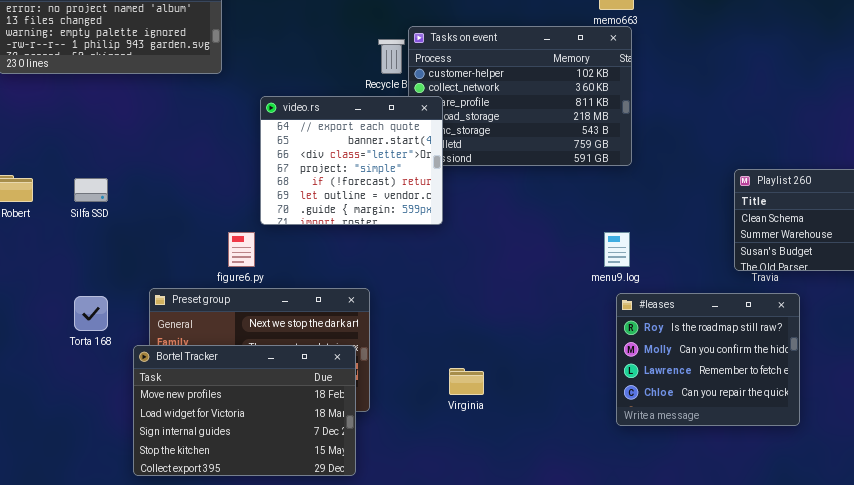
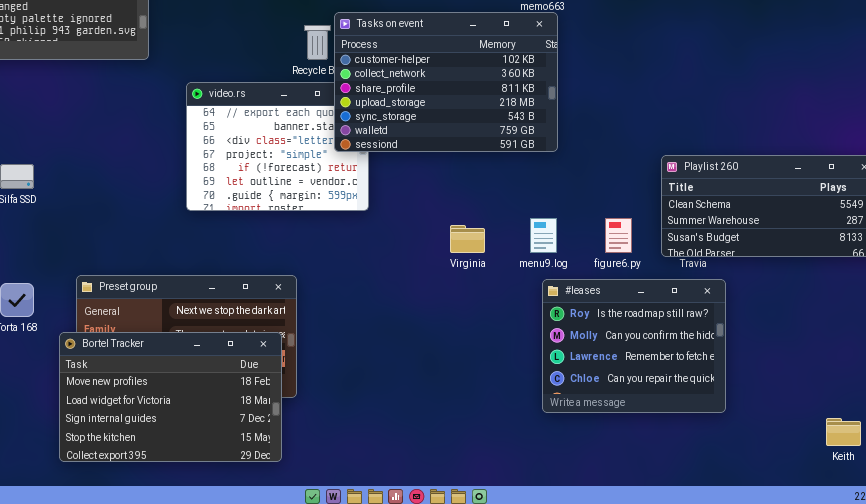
Tasks on event: [408,26,632,166] -> [334,12,558,152], raised
figure6.py: [228,232,255,267] -> [605,218,632,253], moved
Virginia: [449,368,484,395] -> [450,225,485,253], moved

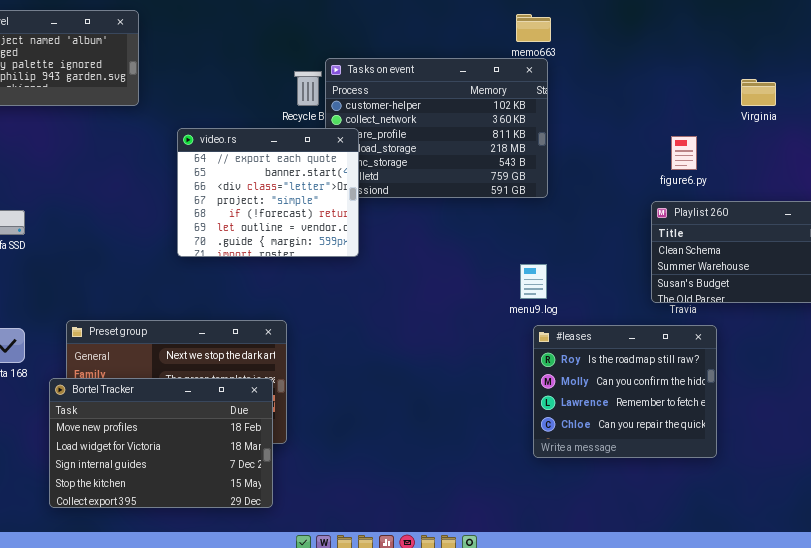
video.rs: [186,82,369,211] -> [177,128,359,257], raised
figure6.py: [605,218,632,253] -> [671,136,697,170], moved
Virginia: [450,225,485,253] -> [741,79,776,106], moved

